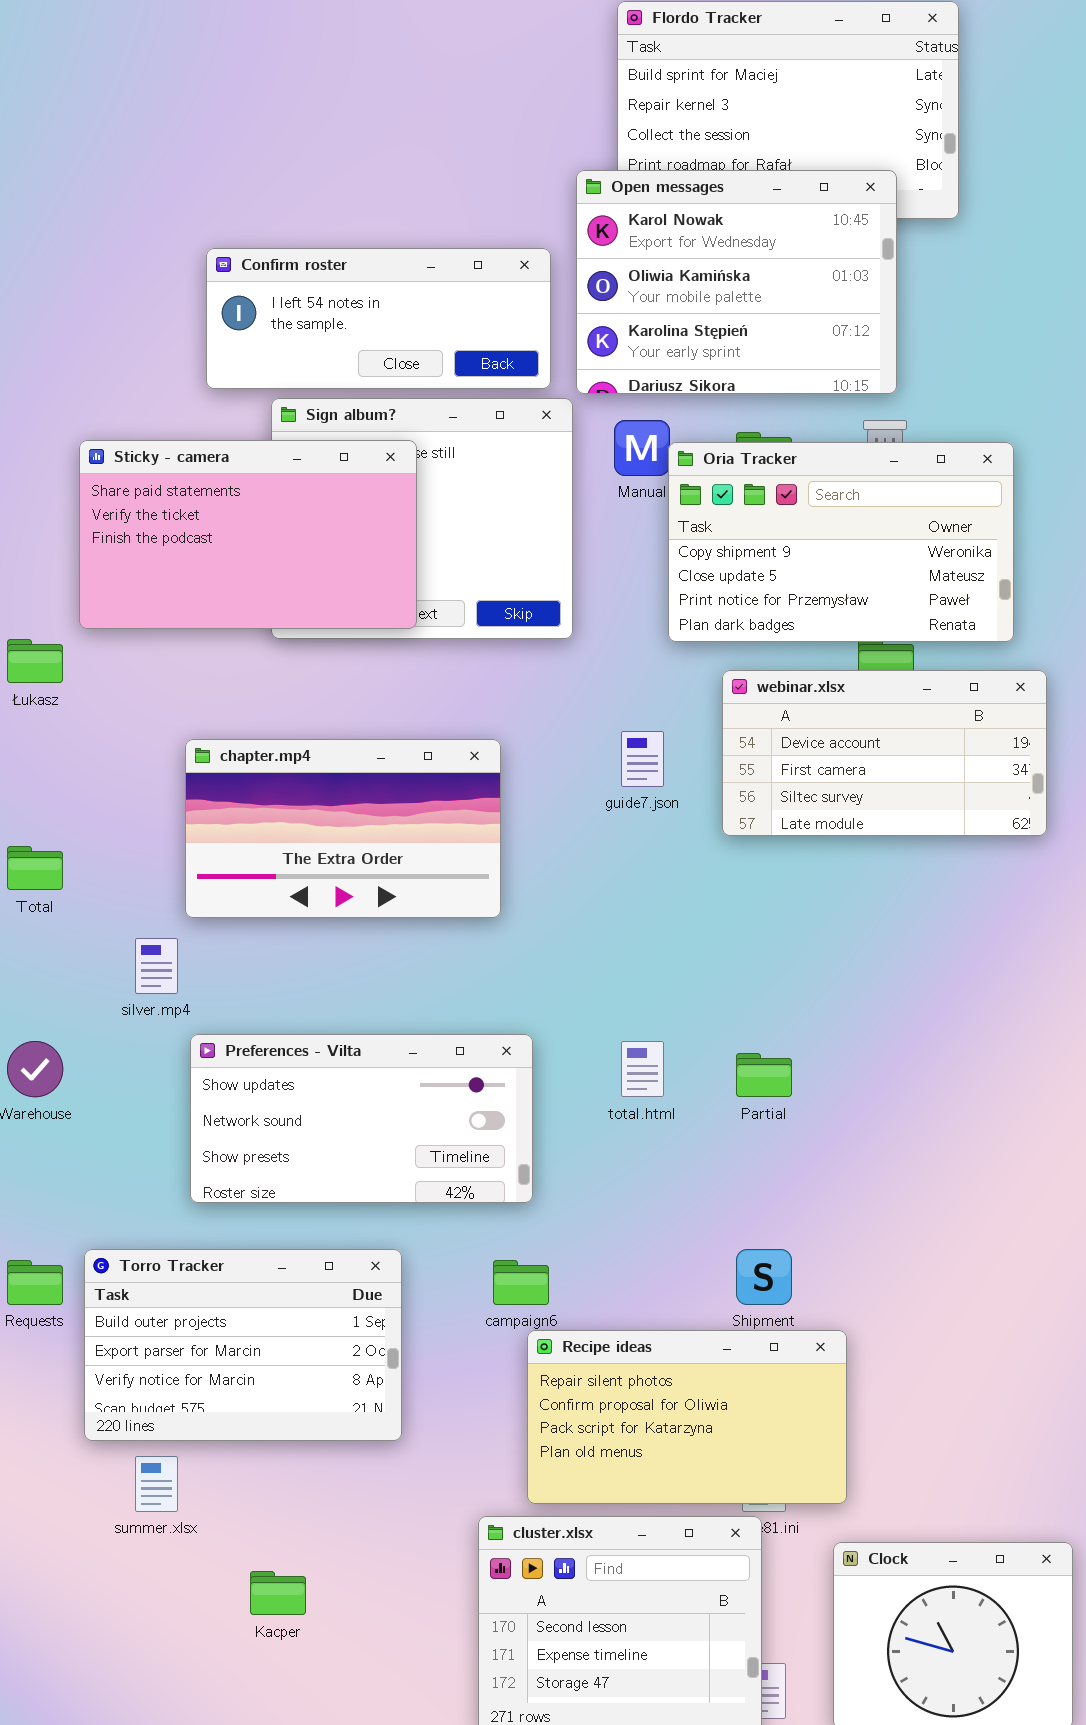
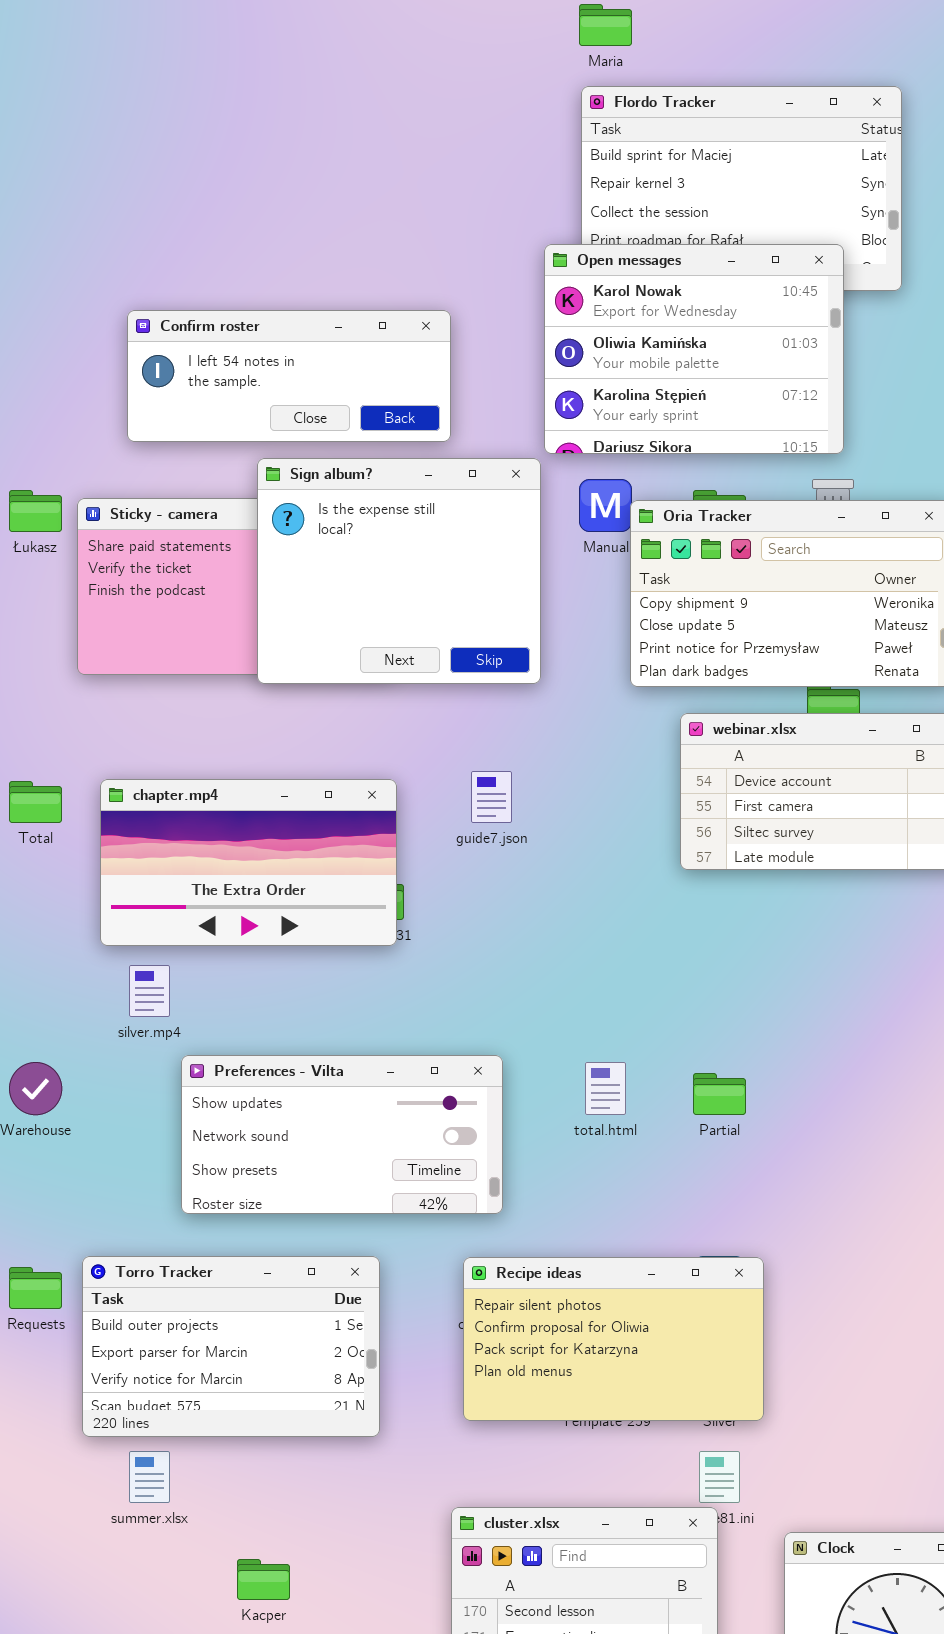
Confirm roster: [206,248,551,389] -> [127,310,451,442], moved
Sign album?: [271,398,573,639] -> [257,458,541,684], raised
Łukasz: [7,639,63,683] -> [9,490,62,532], moved
guide7.json: [621,731,664,787] -> [471,771,512,823], moved
chapter.mp4: [185,739,501,918] -> [100,779,397,946], moved
Total: [7,846,63,890] -> [9,781,62,823], moved
Recipe ideas: [527,1330,847,1504] -> [463,1257,764,1421], moved

